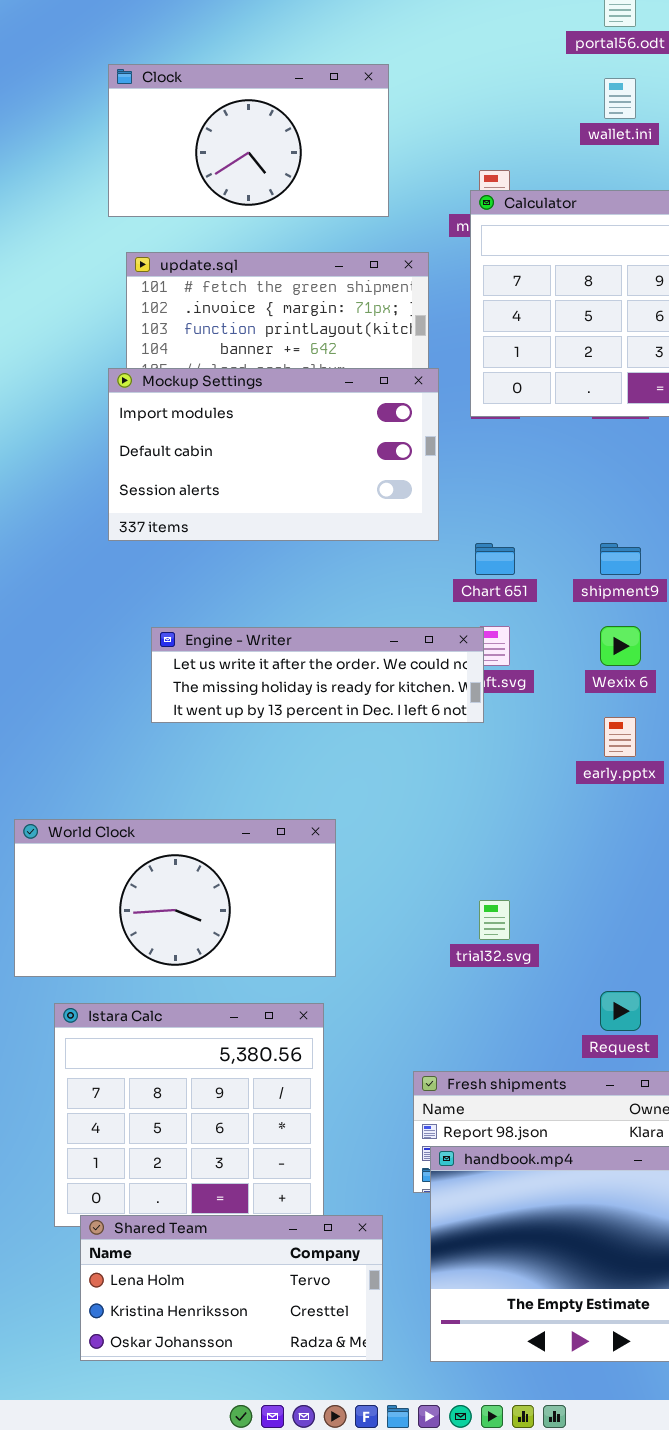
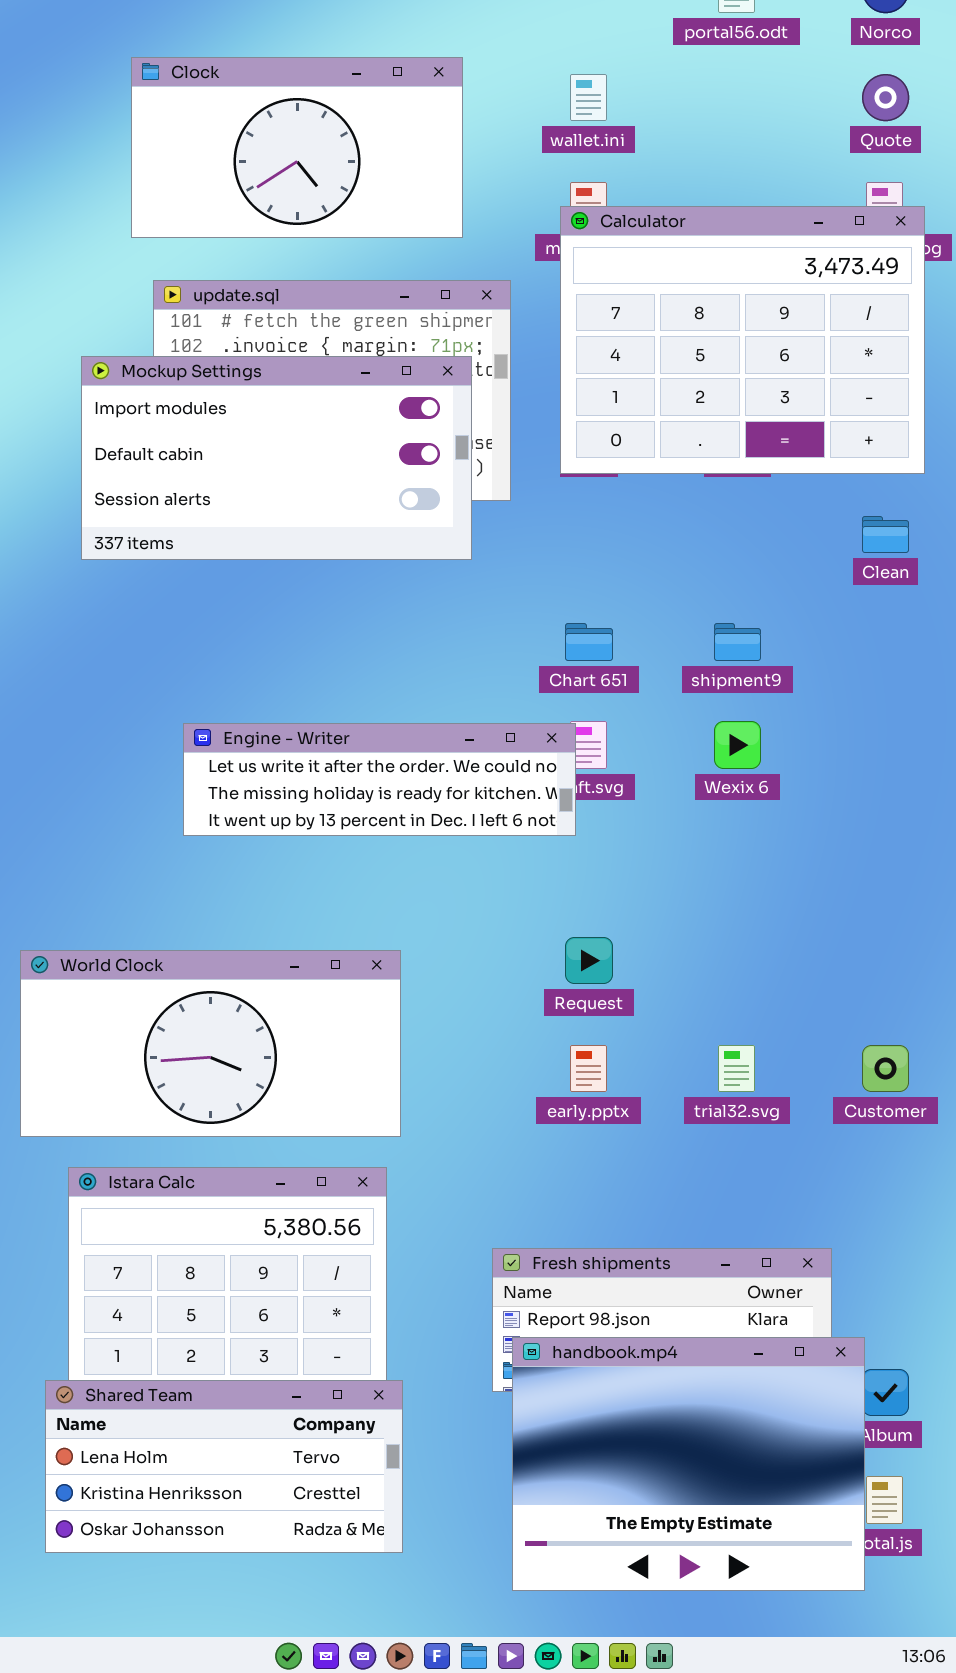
wallet.ini: [604,78,636,119] -> [570,74,607,121], moved
Mockup Settings: [108,368,439,541] -> [81,356,472,560], moved
early.pptx: [604,717,636,757] -> [570,1045,607,1092], moved
trial32.svg: [479,900,510,940] -> [718,1045,755,1092], moved
Request: [600,991,641,1031] -> [565,937,613,984], moved
Shared Team: [80,1215,383,1361] -> [45,1380,403,1553], moved

